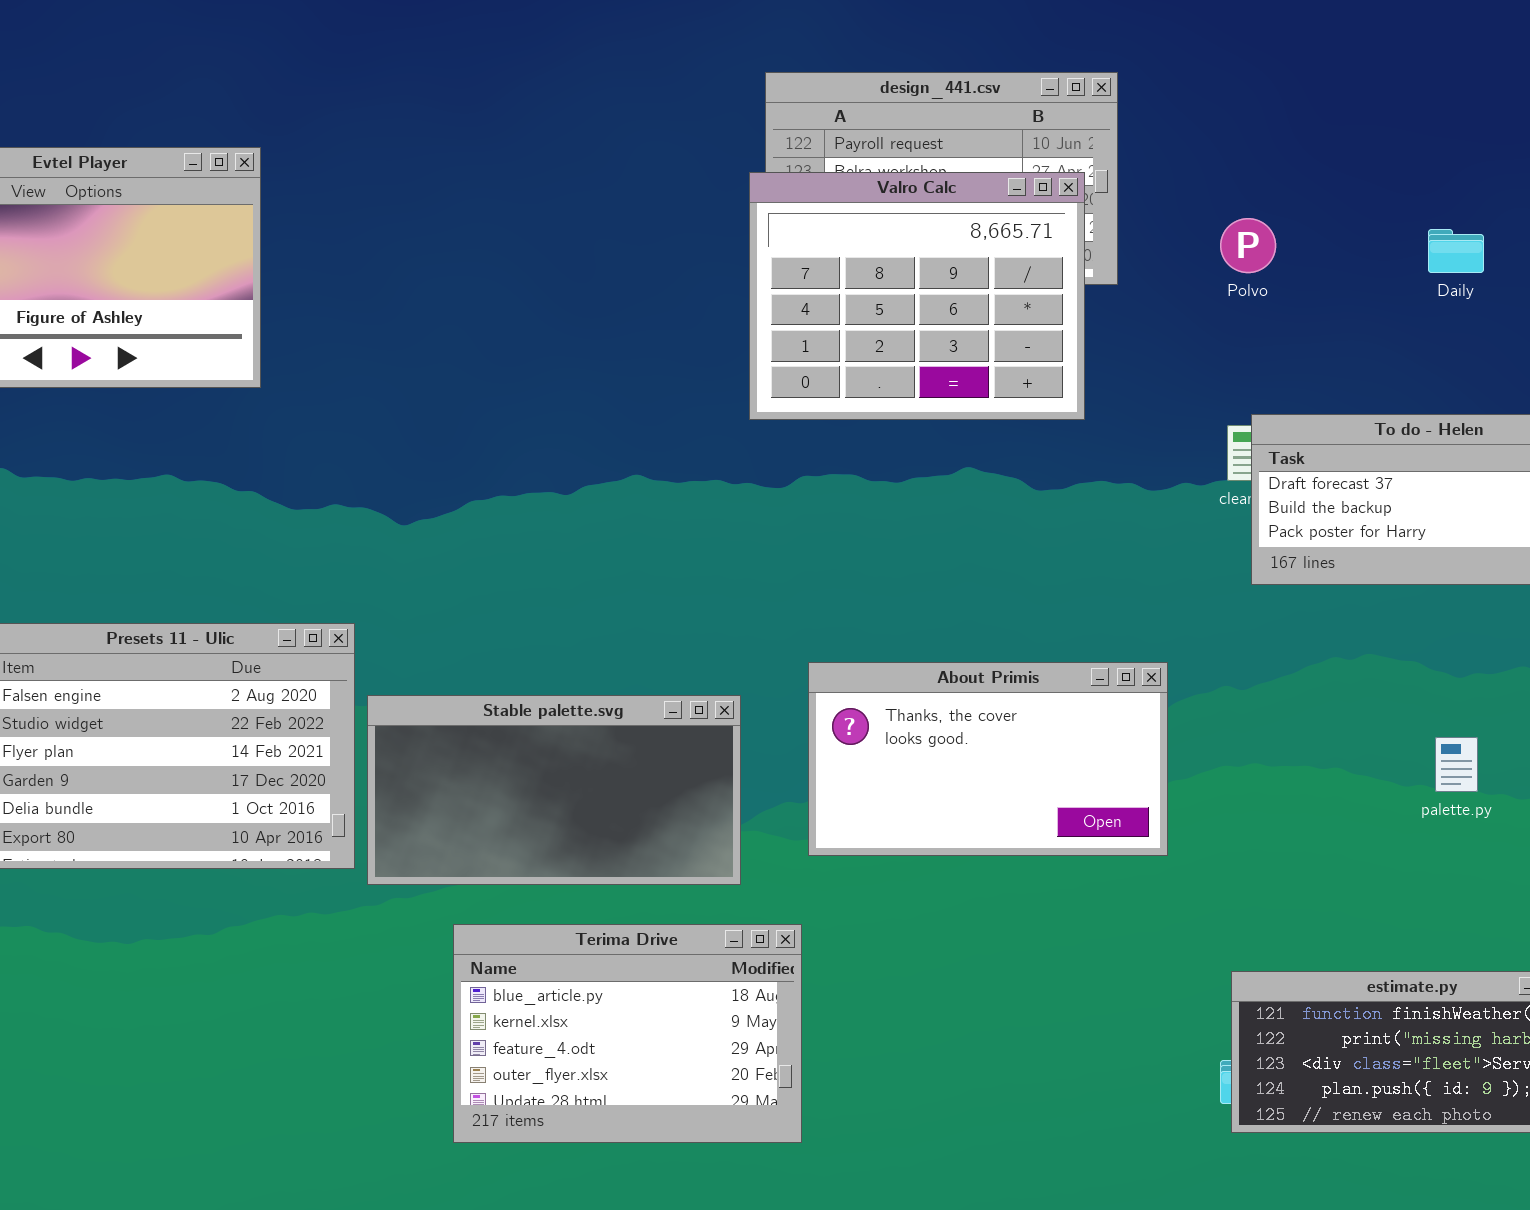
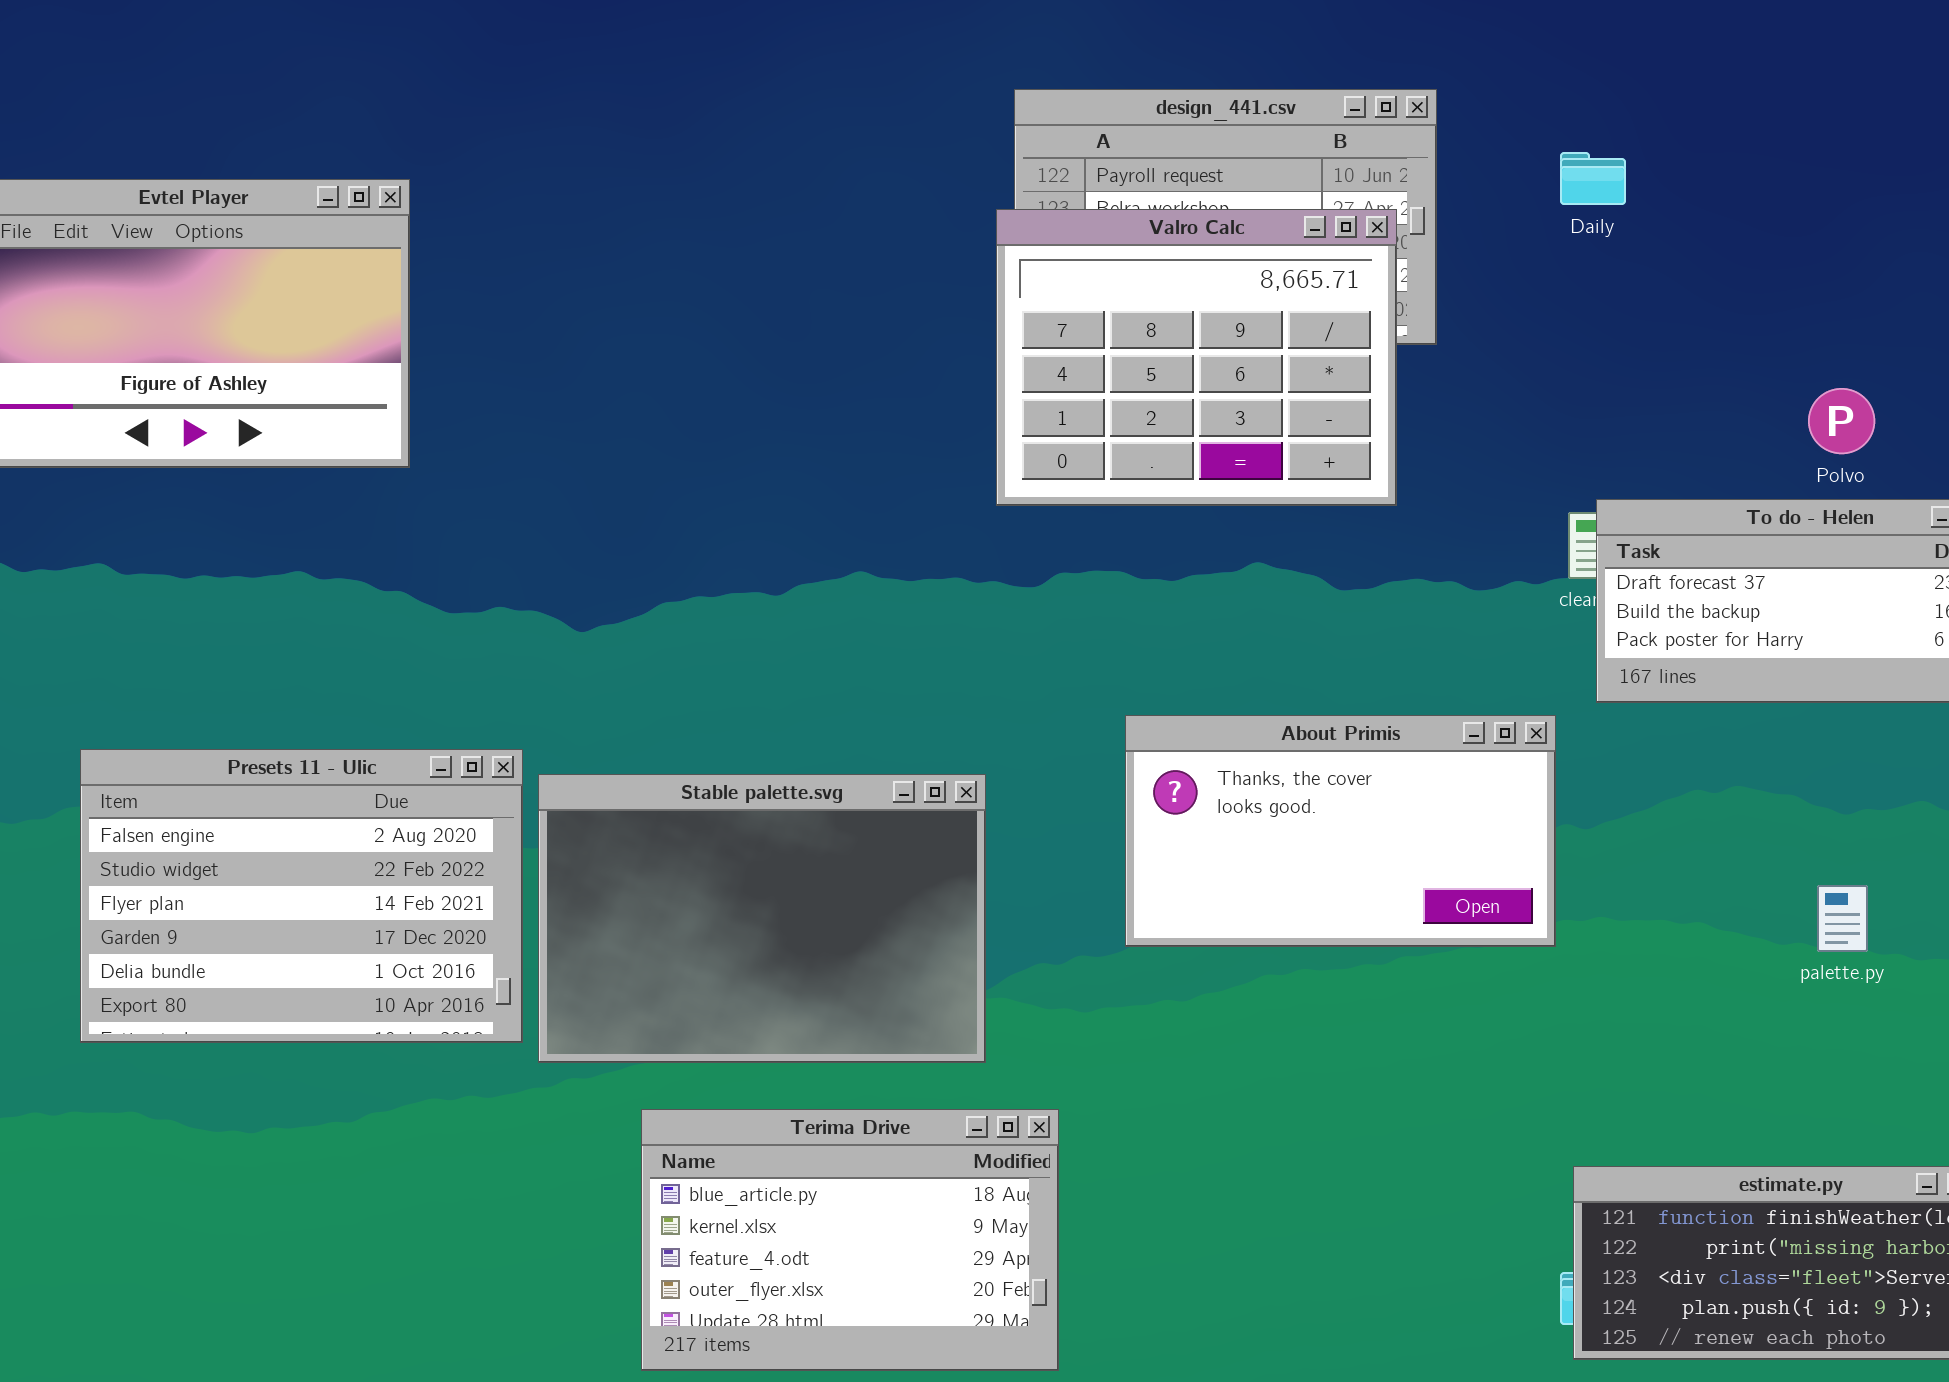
Polvo: [1220,218,1276,273] -> [1808,388,1875,454], moved
Daily: [1428,229,1484,273] -> [1560,152,1626,205], moved
About Primis: [808,662,1168,856] -> [1125,715,1556,947], moved
Stable palette.svg: [367,695,741,885] -> [538,774,986,1063], resized

